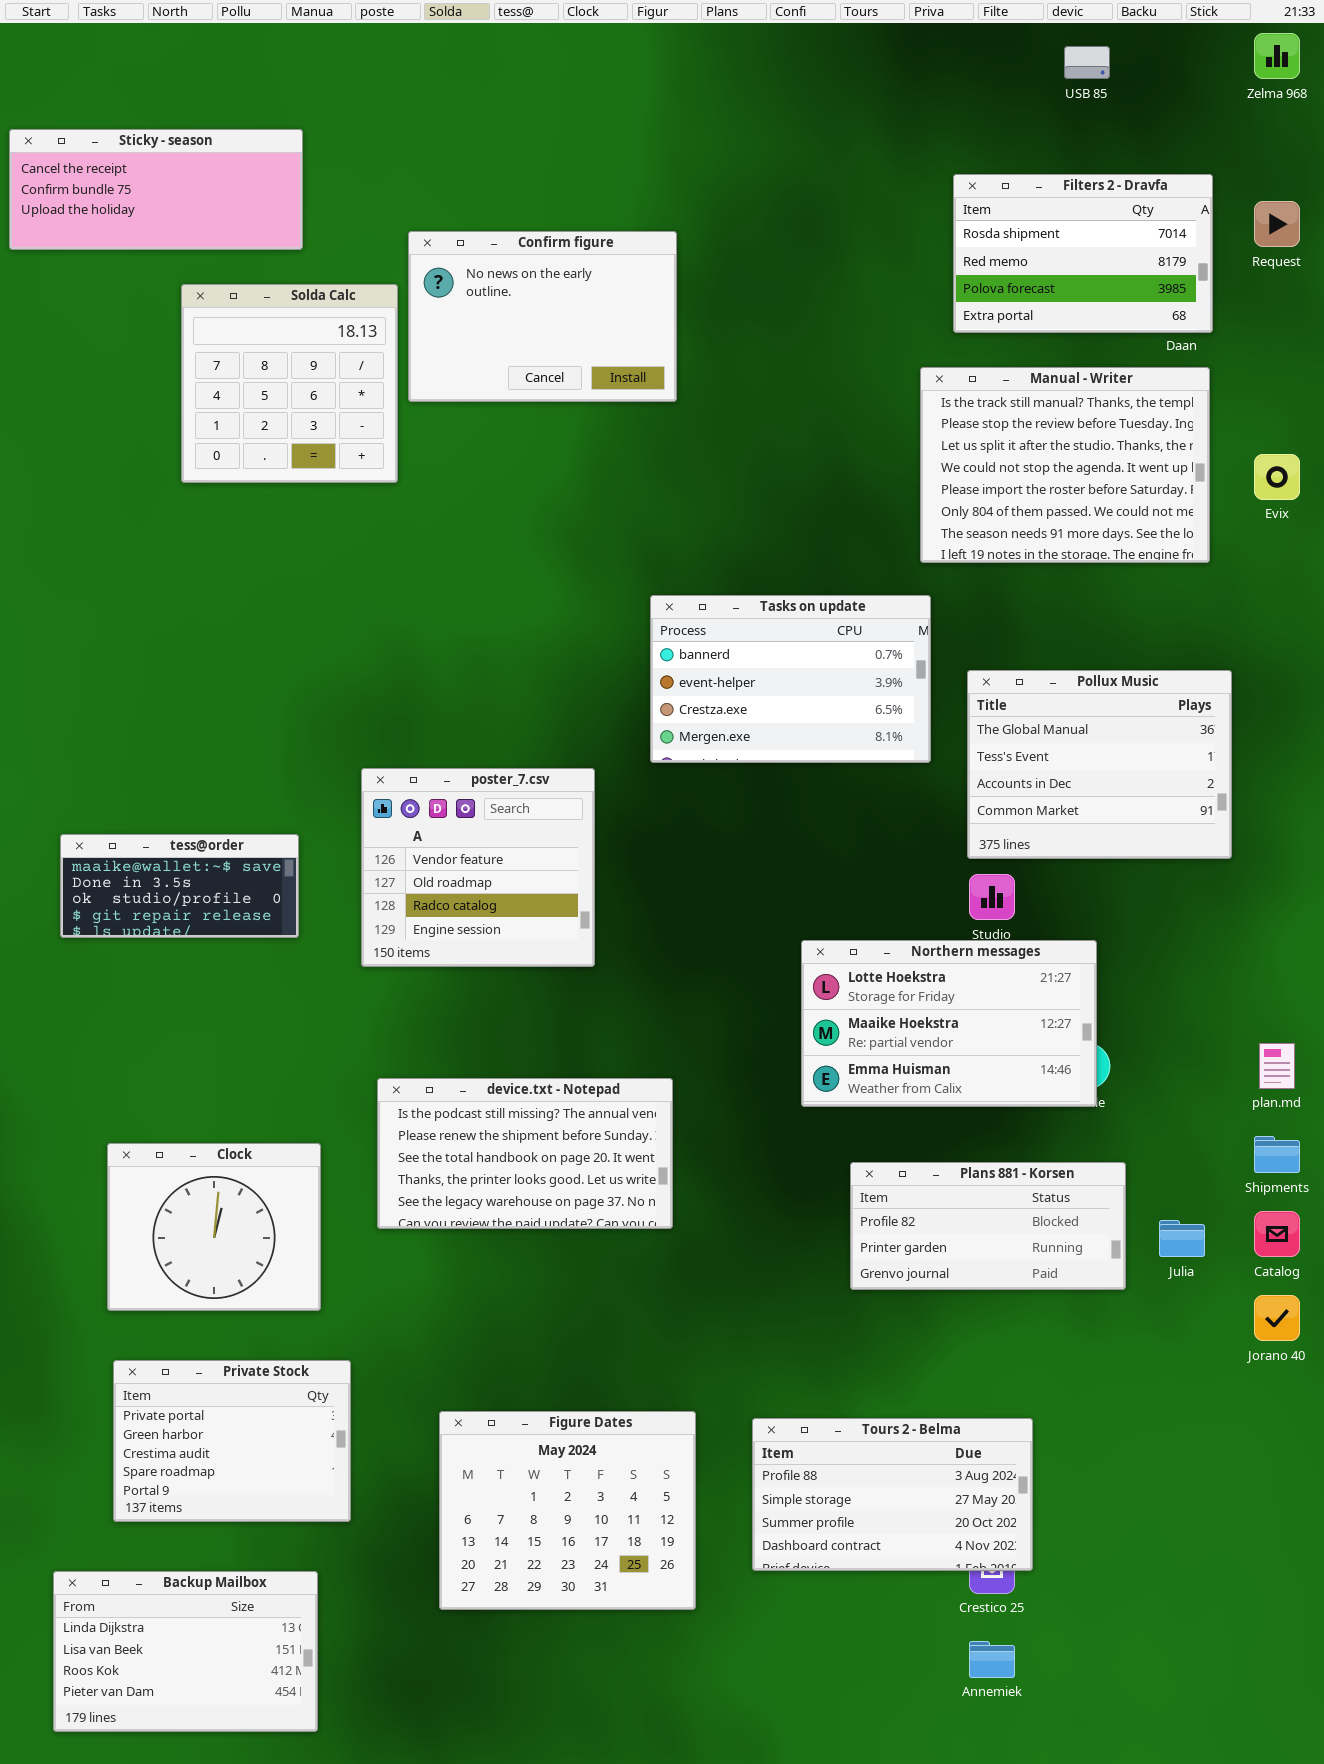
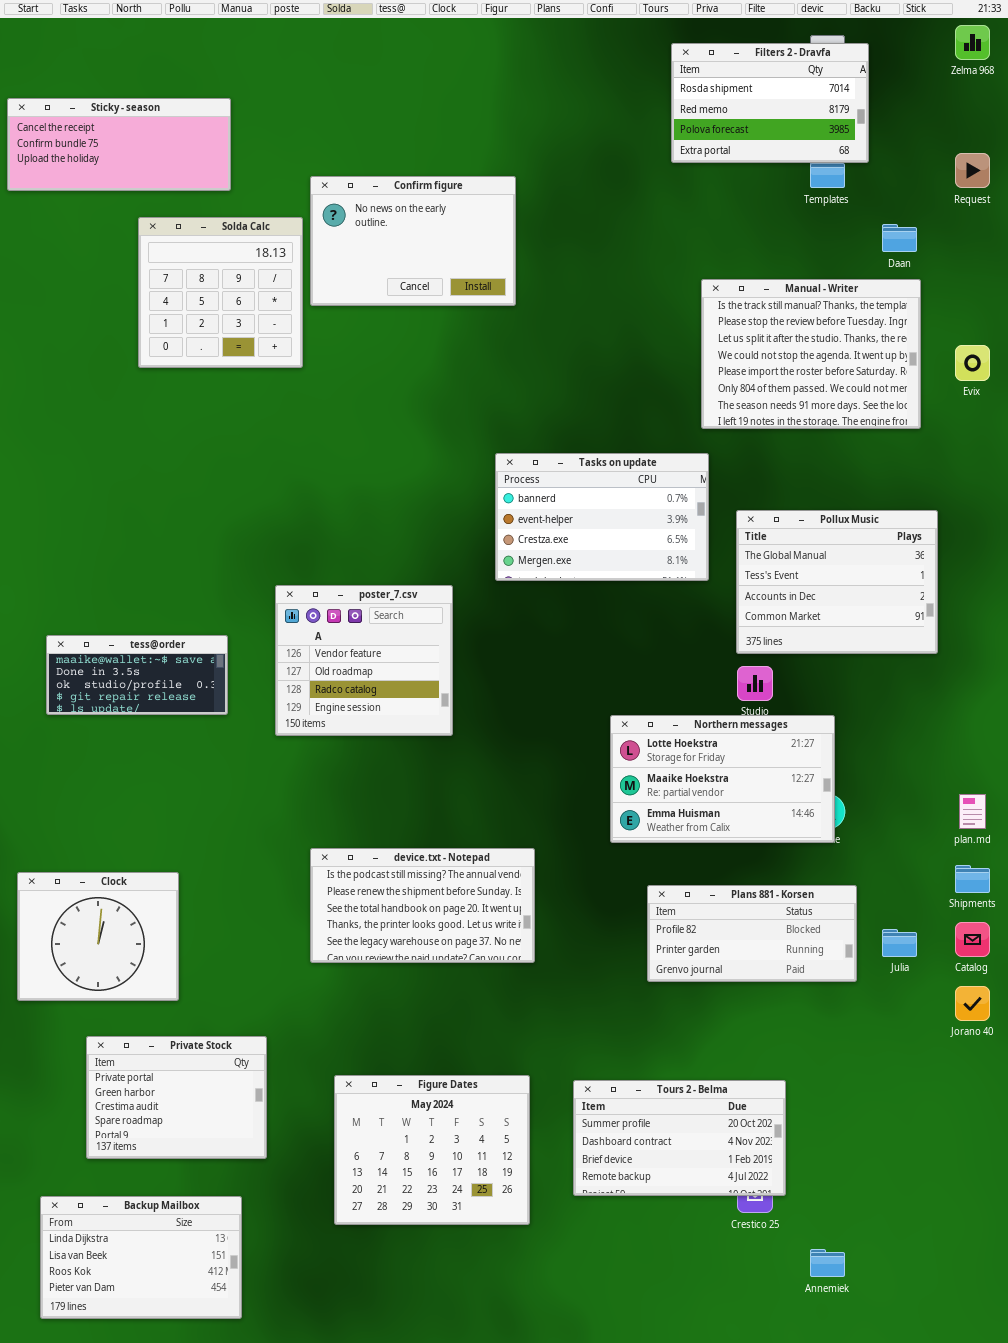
Filters 2 - Dravfa: [953,174,1213,333] -> [671,43,869,163], moved
device.txt - Notepad: [377,1078,673,1229] -> [310,848,535,963], moved
Clock: [107,1143,321,1311] -> [17,872,179,1001], moved
Tours 2 - Belma: [752,1418,1033,1571] -> [573,1080,786,1196], scrolled down 2 rows
Annemiek: [969,1641,1015,1678] -> [810,1249,845,1277], moved

